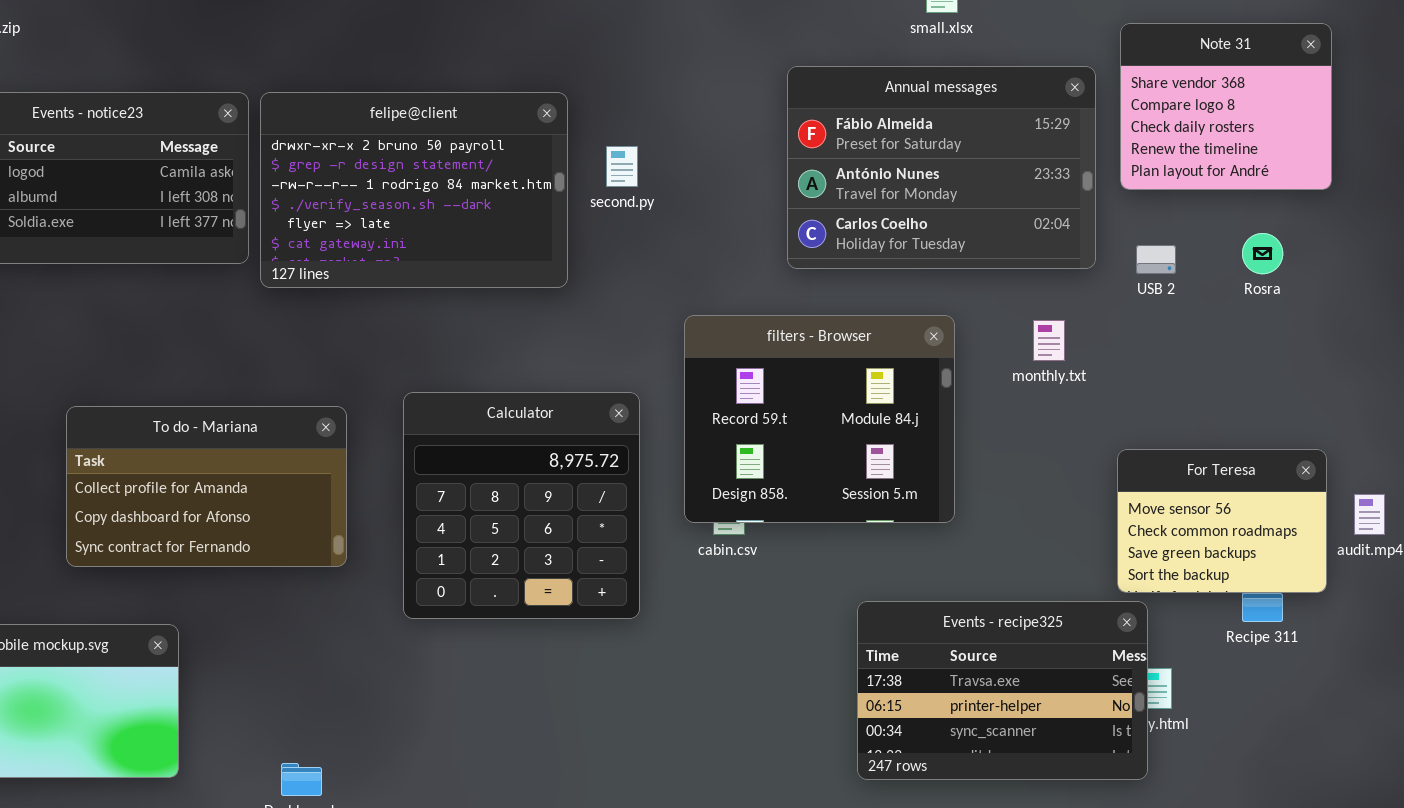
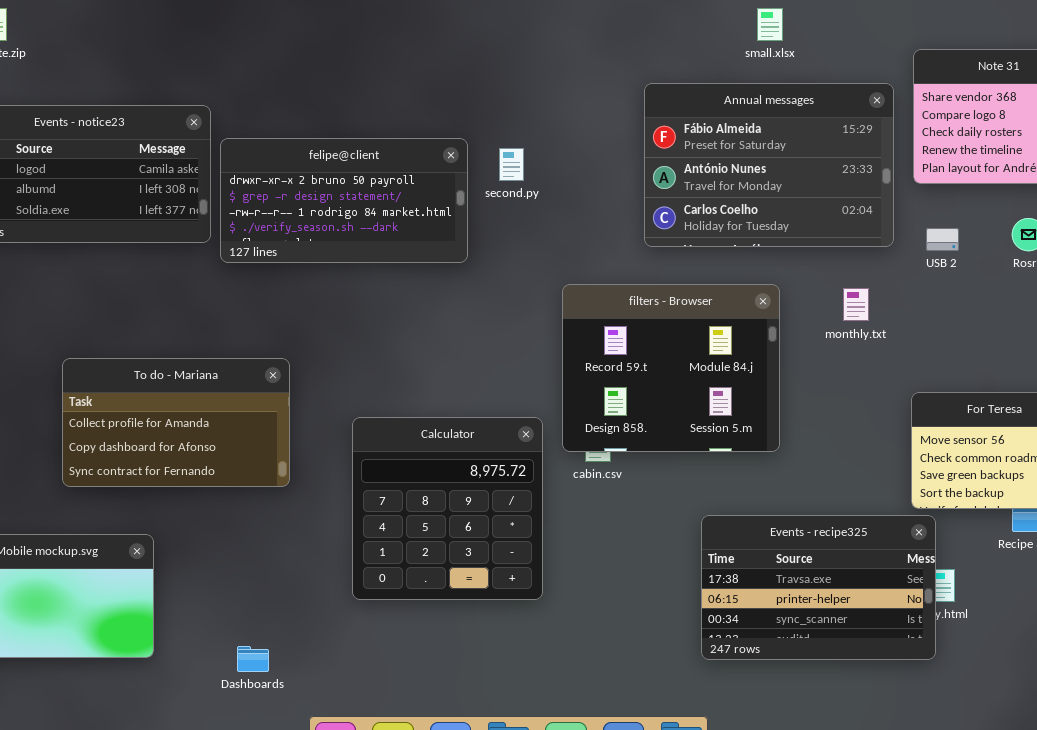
felipe@client: [260,92,568,288] -> [220,138,468,263], resized
Calculator: [403,392,640,619] -> [352,417,543,600], moved

